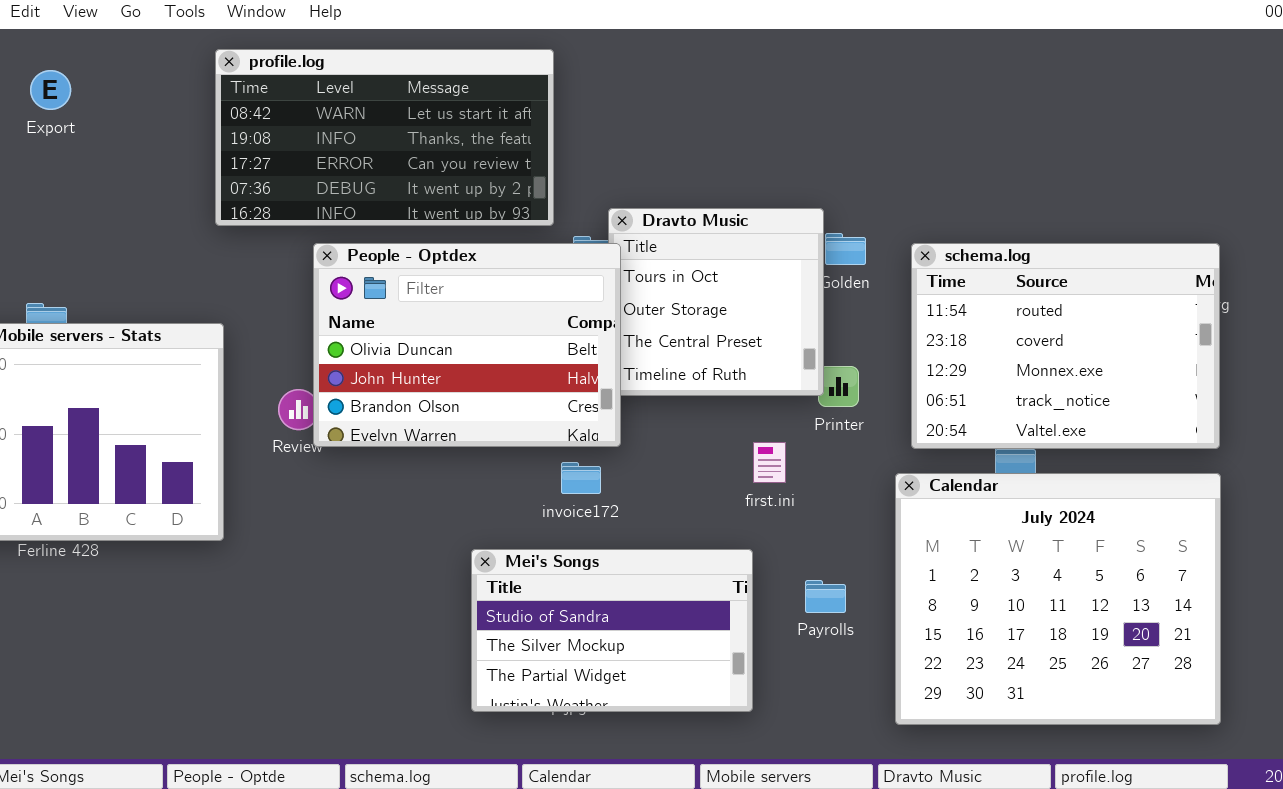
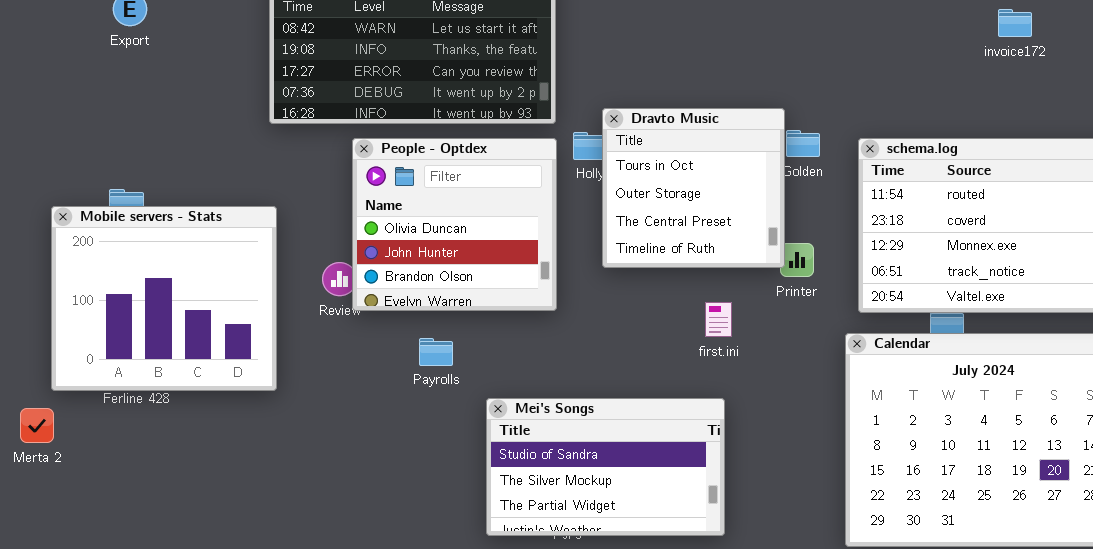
People - Optdex: [313,243,621,447] -> [352,138,557,311], resized
first.ini: [753,442,786,483] -> [705,302,732,337], moved
invoice172: [561,462,601,494] -> [998,9,1032,37], moved
Payrolls: [805,580,846,613] -> [419,338,453,366], moved

